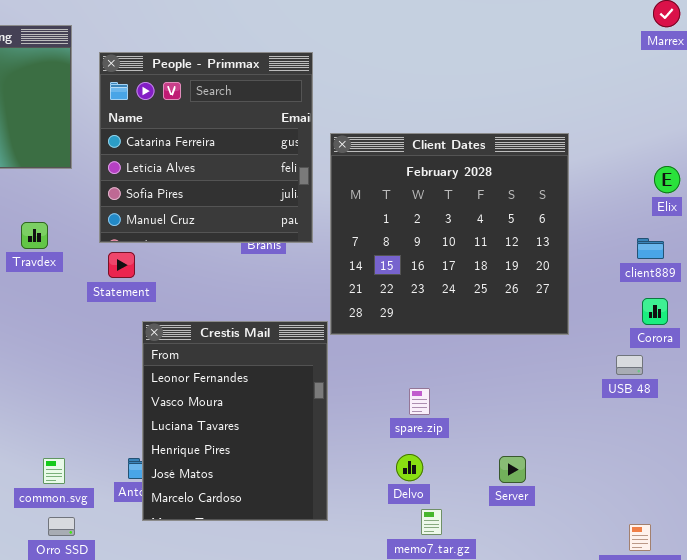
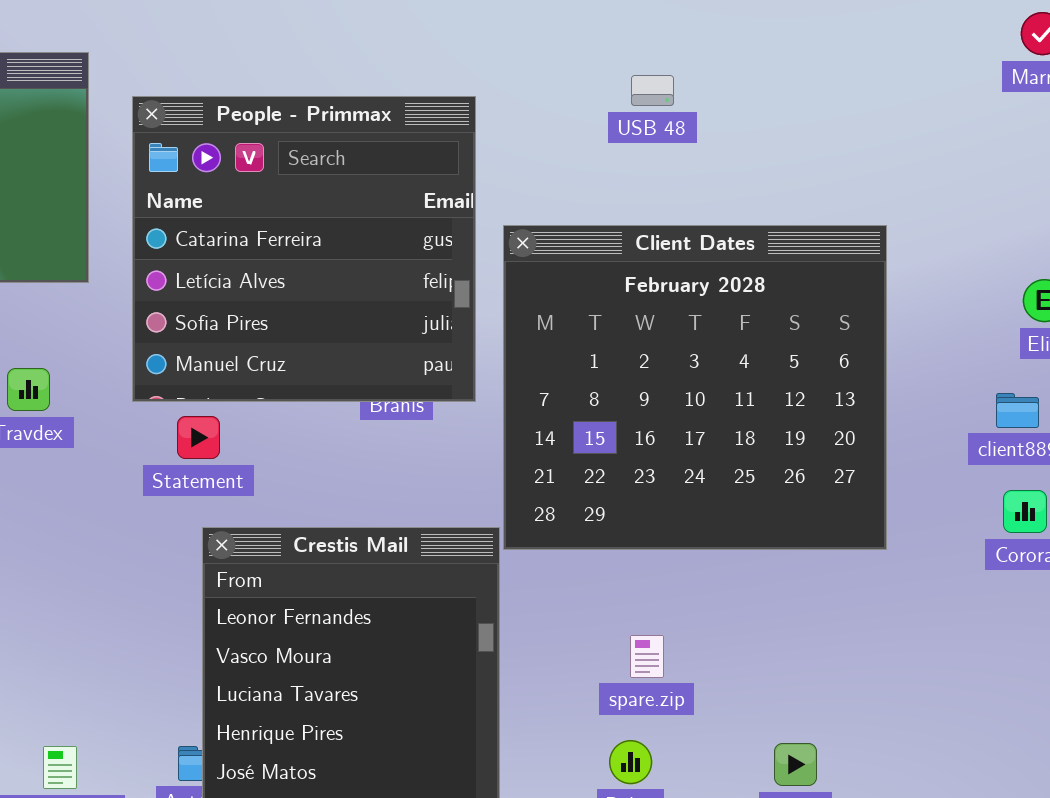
Statement: [108,252,135,278] -> [177,416,220,459], moved
USB 48: [616,355,643,375] -> [631,75,674,106], moved

